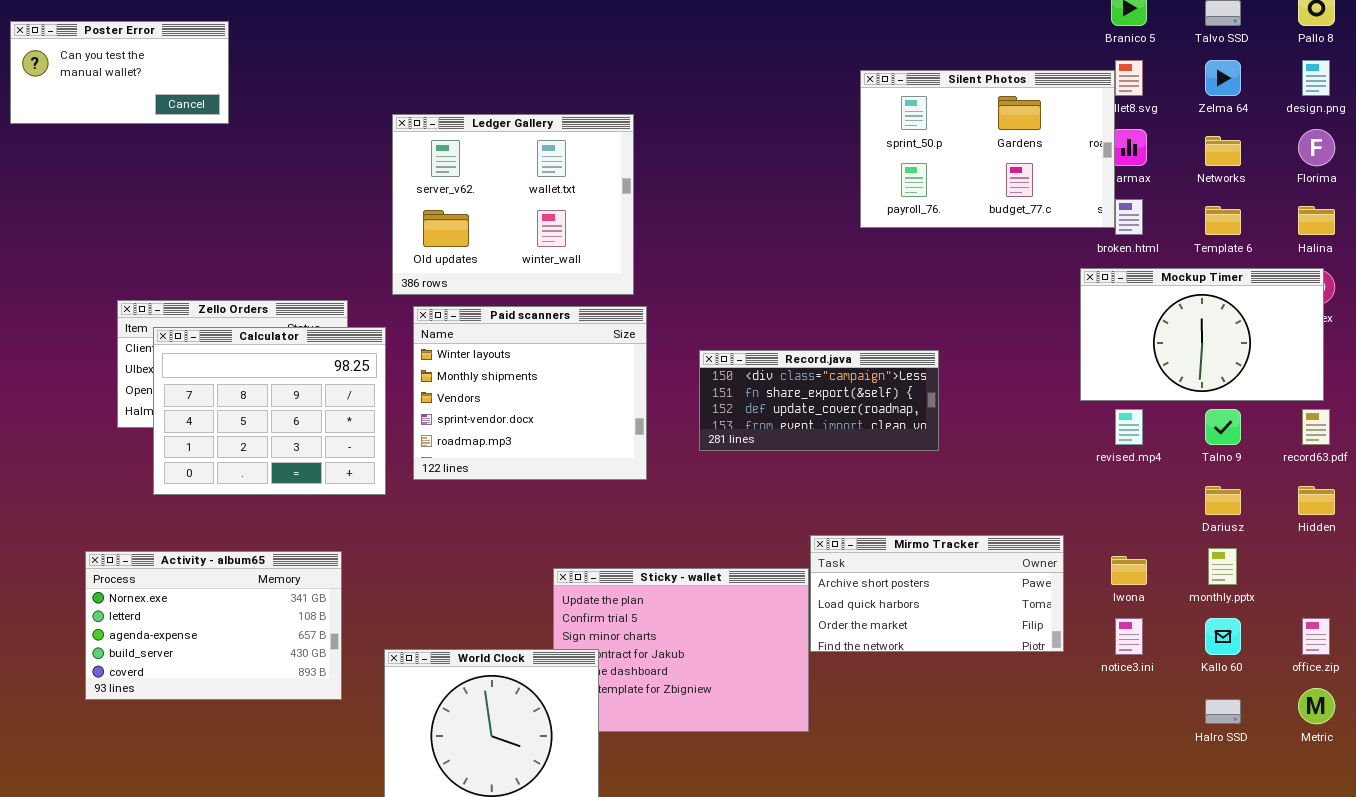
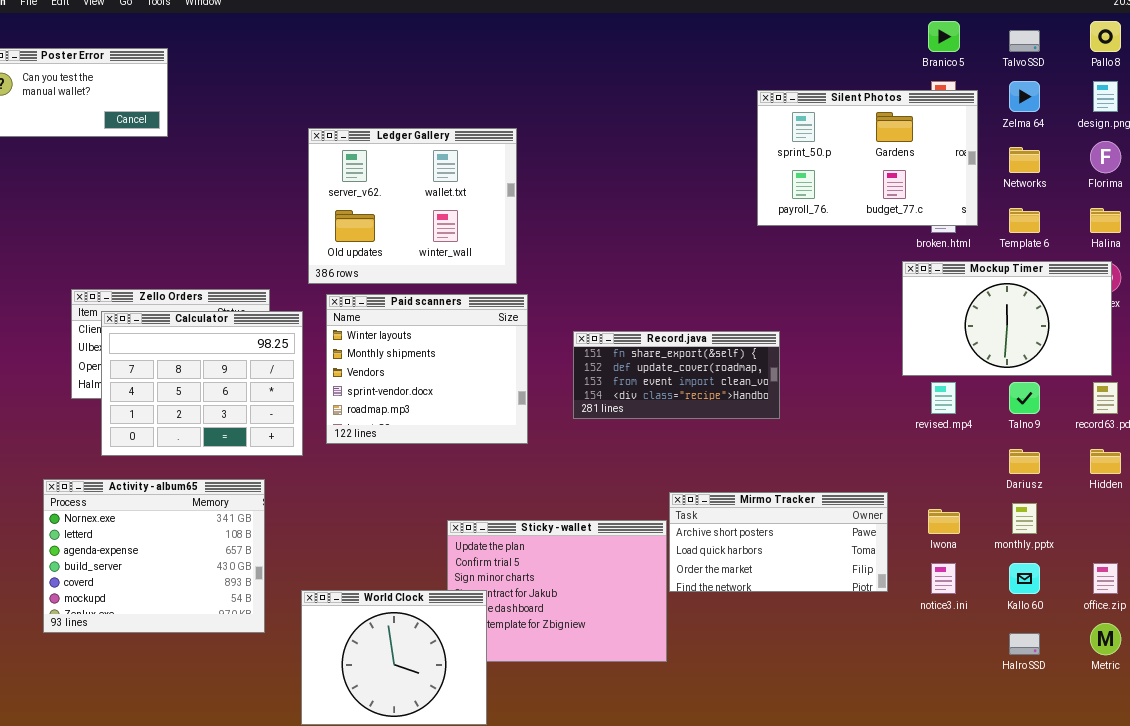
Silent Photos: [860,70,1115,228] -> [757,90,978,226], moved
Record.java: [699,350,939,451] -> [573,331,780,419], scrolled down 1 row
Activity - album65: [85,551,342,700] -> [43,479,265,633], resized

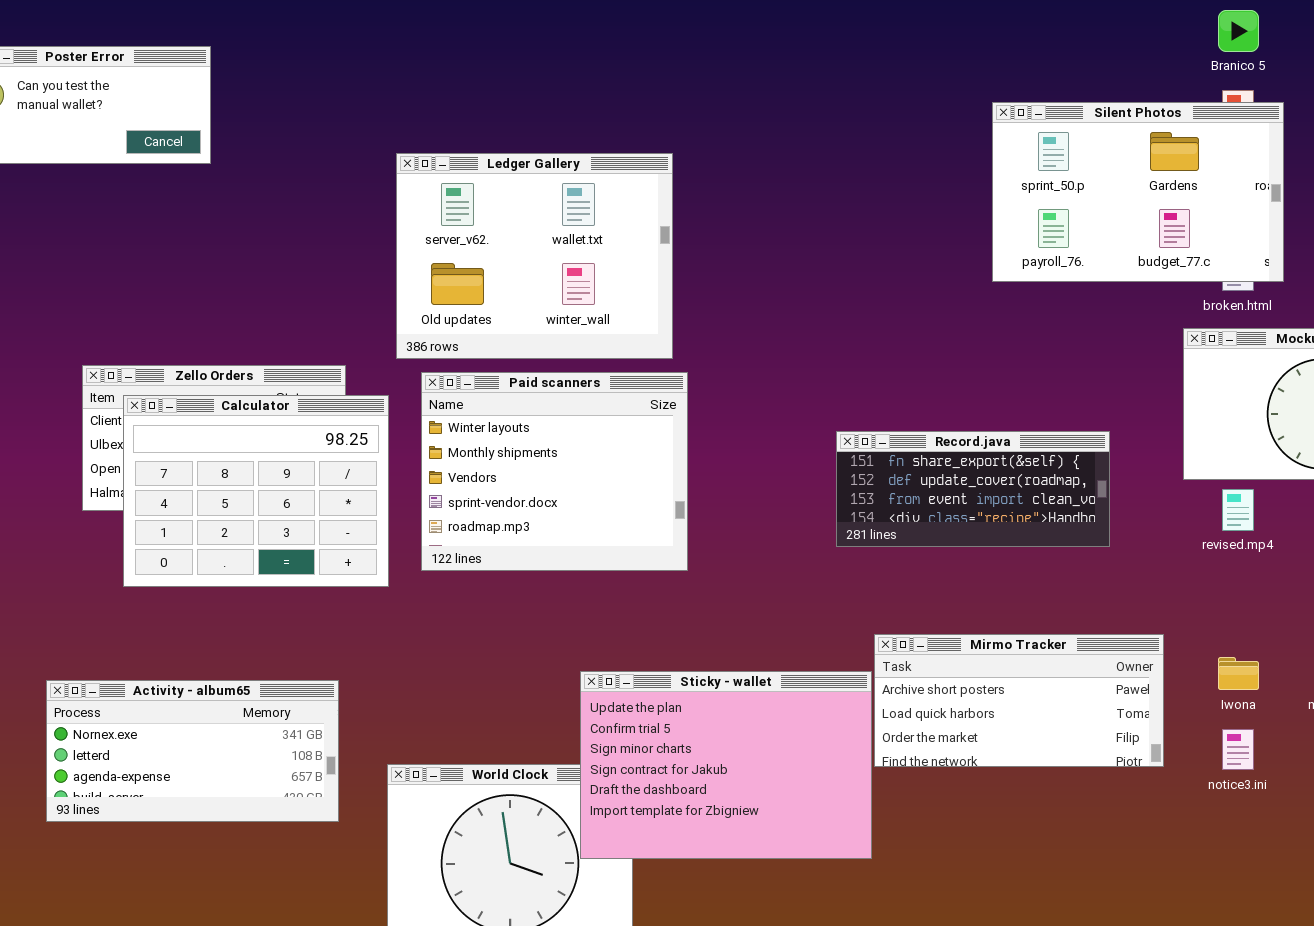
Record.java: [573,331,780,419] -> [836,431,1110,547], moved
Activity - album65: [43,479,265,633] -> [46,680,339,822], resized
Sticky - wallet: [447,520,667,662] -> [580,671,872,859], raised

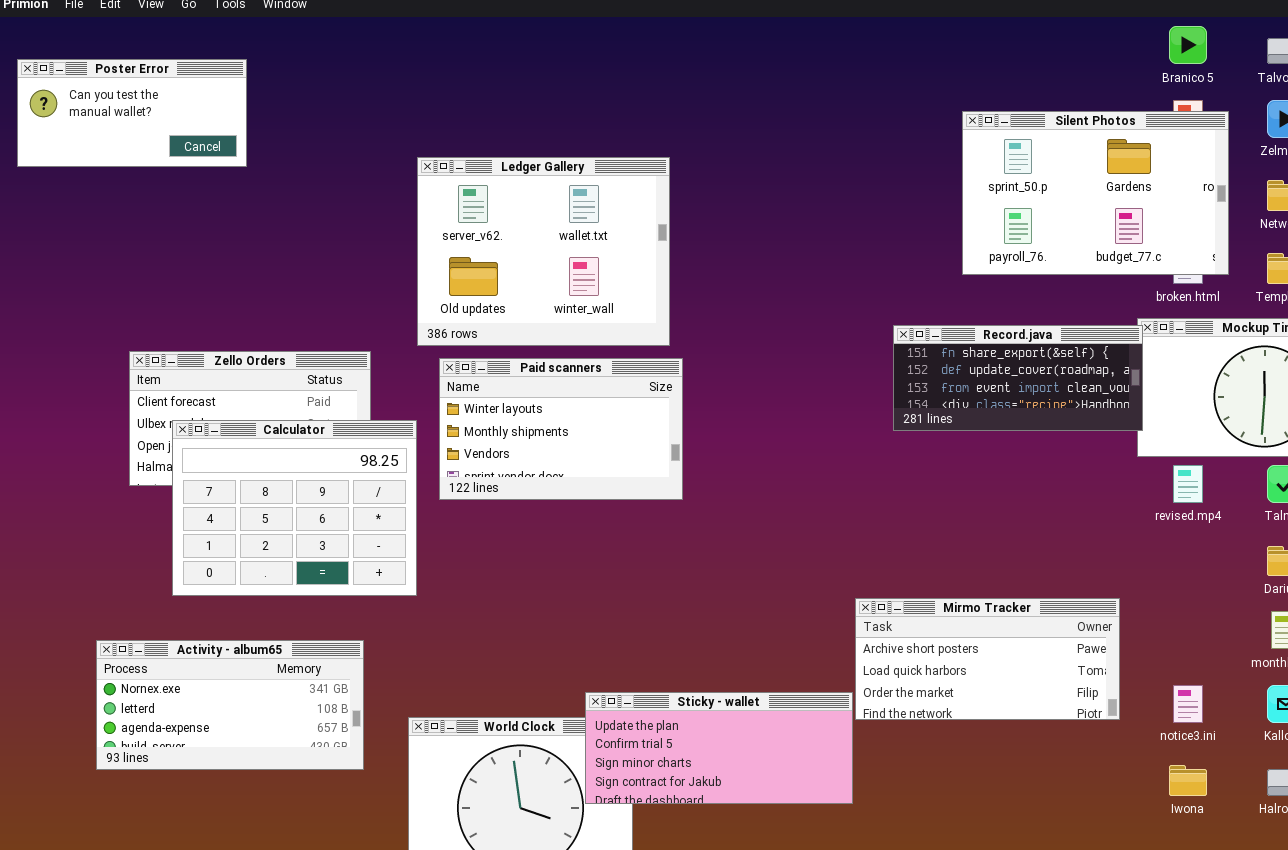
Paid scanners: [421,372,688,571] -> [439,358,683,500], resized
Calculator: [123,395,389,587] -> [172,420,417,596], moved
Record.java: [836,431,1110,547] -> [893,325,1143,431], moved
Iwona: [1218,657,1259,690] -> [1169,765,1207,796], moved
Sticky - wallet: [580,671,872,859] -> [585,692,853,804], resized

